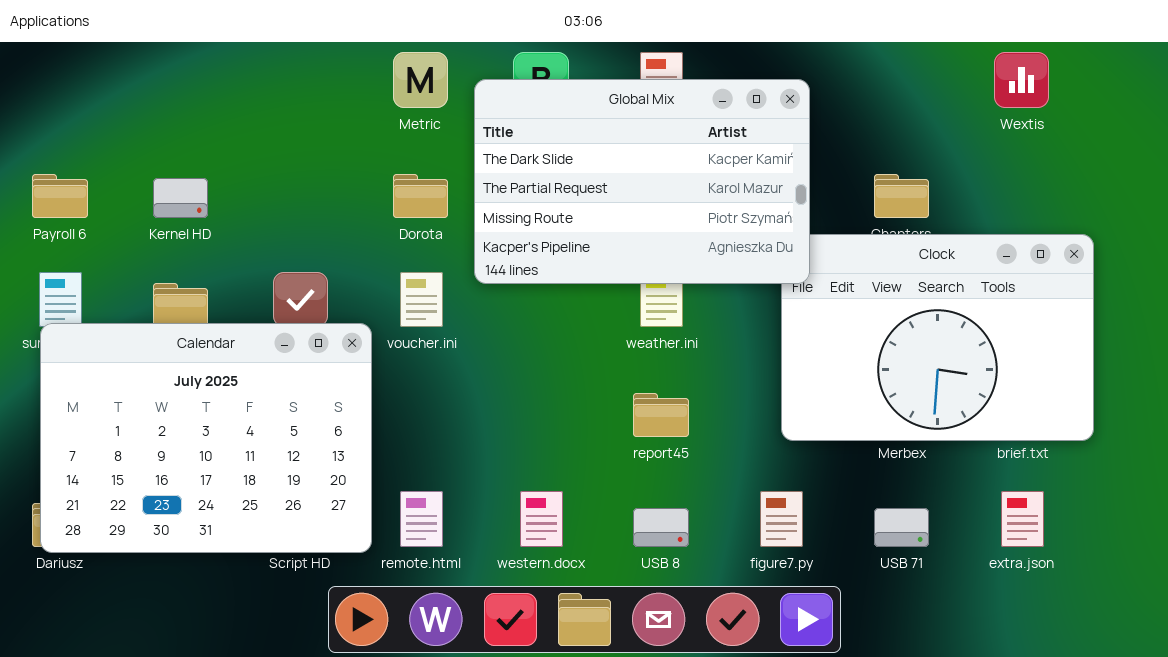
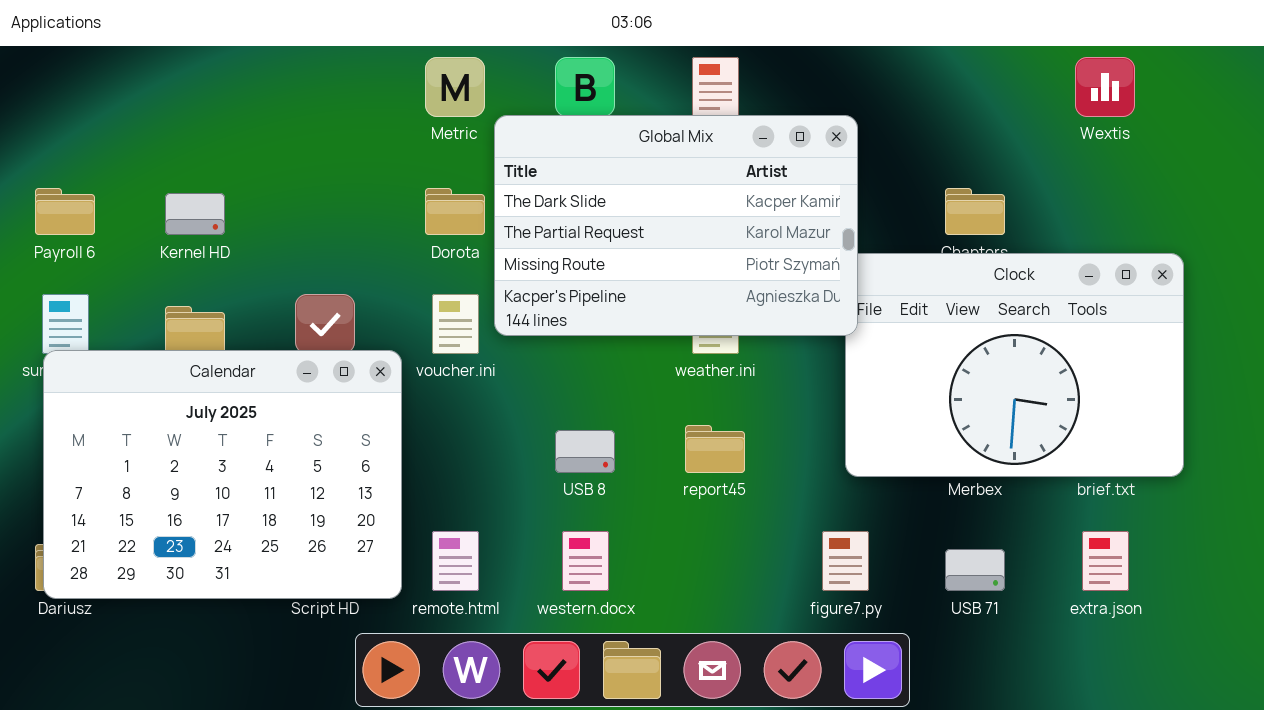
Global Mix: [474,79,810,284] -> [494,115,858,336], moved
USB 8: [633,508,689,547] -> [555,430,615,473], moved

